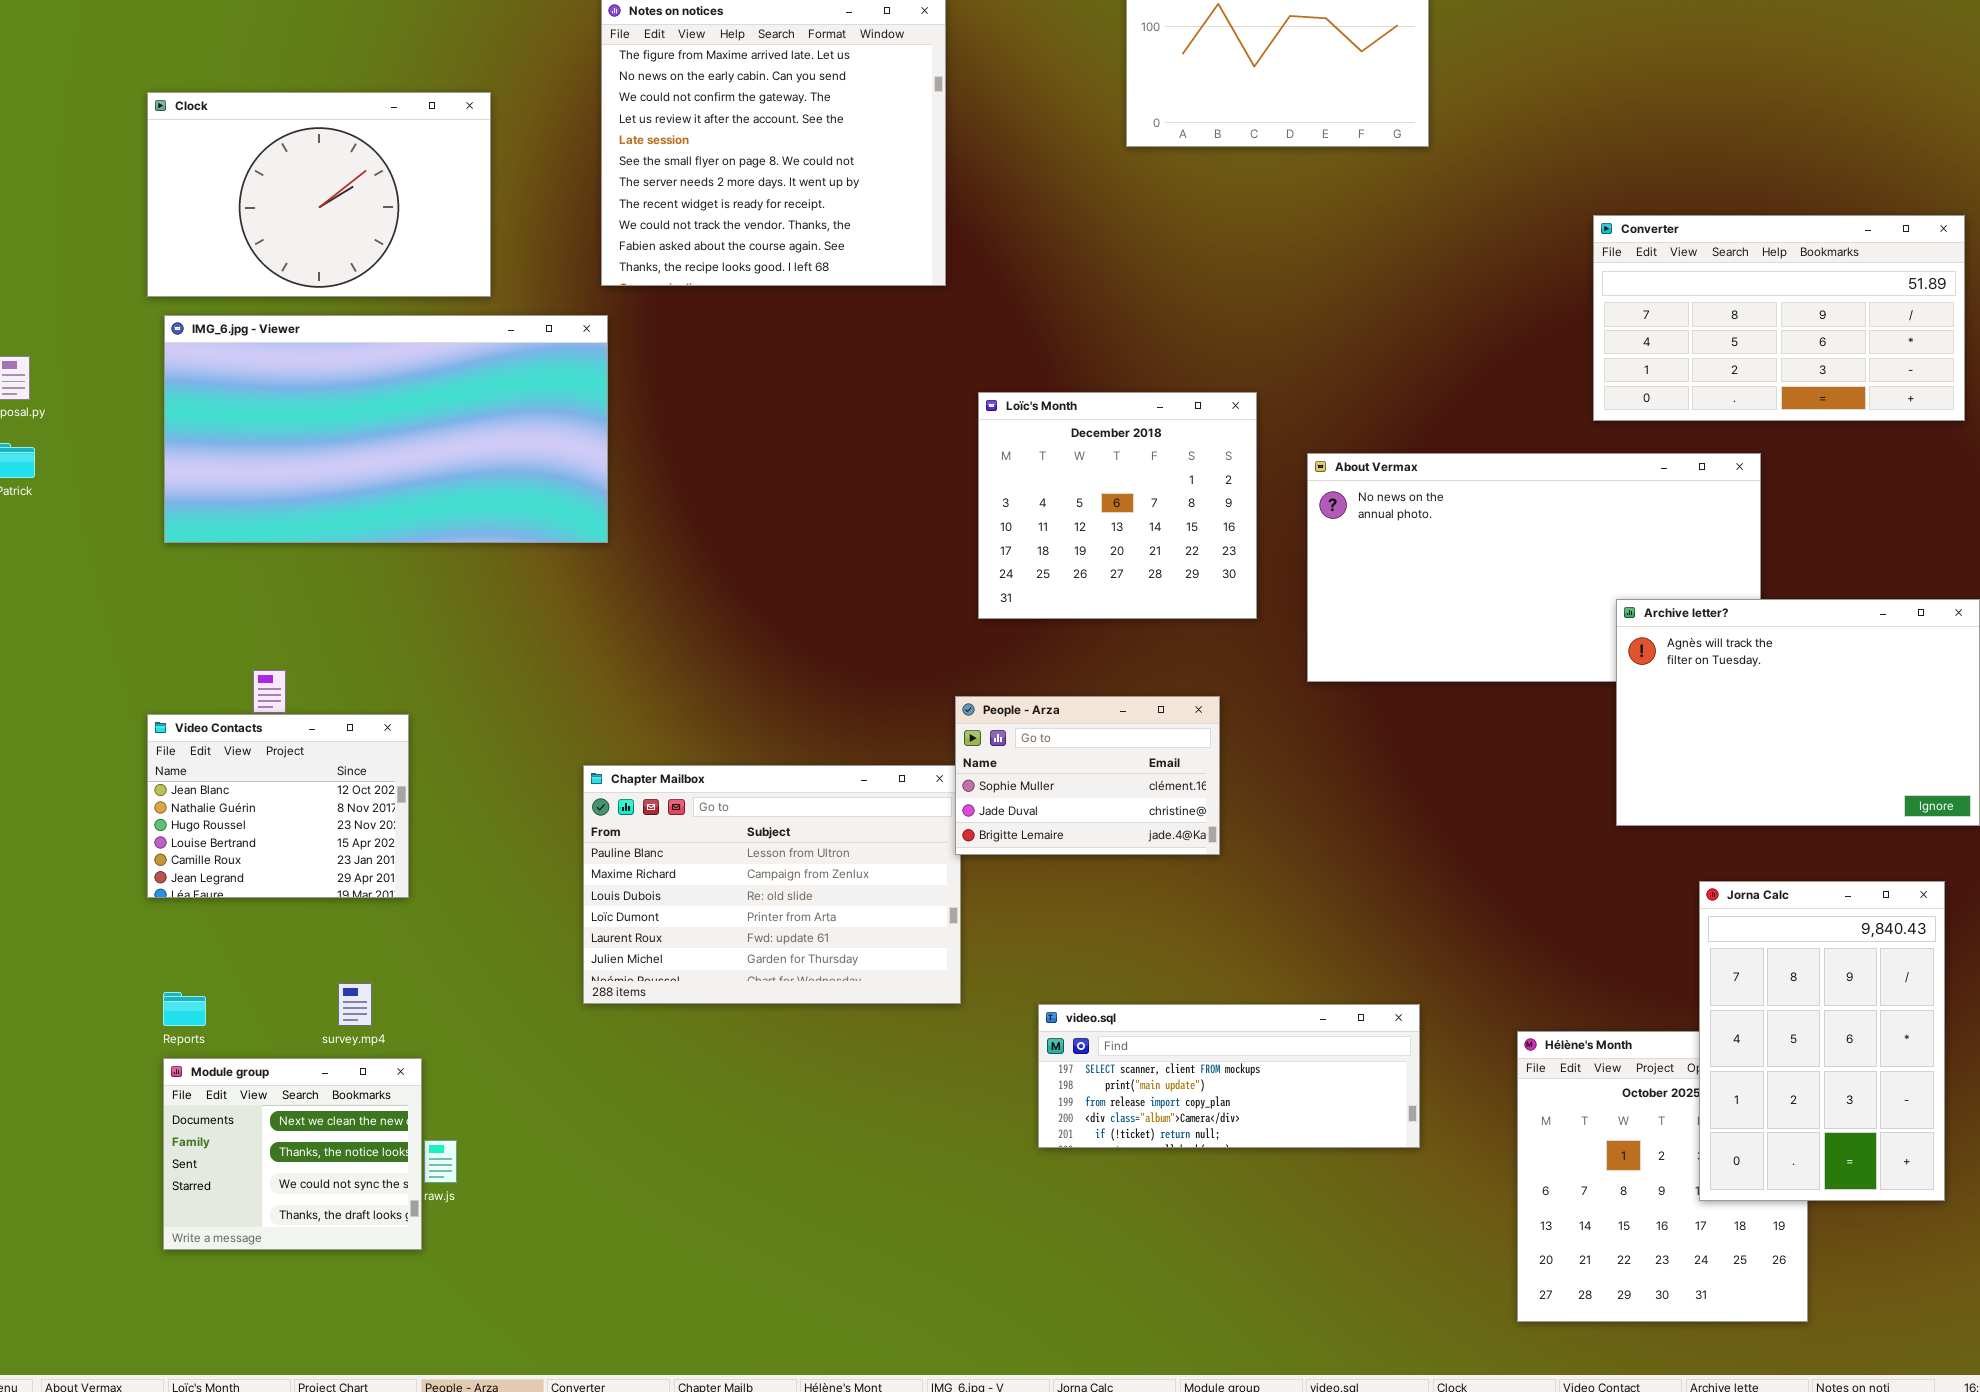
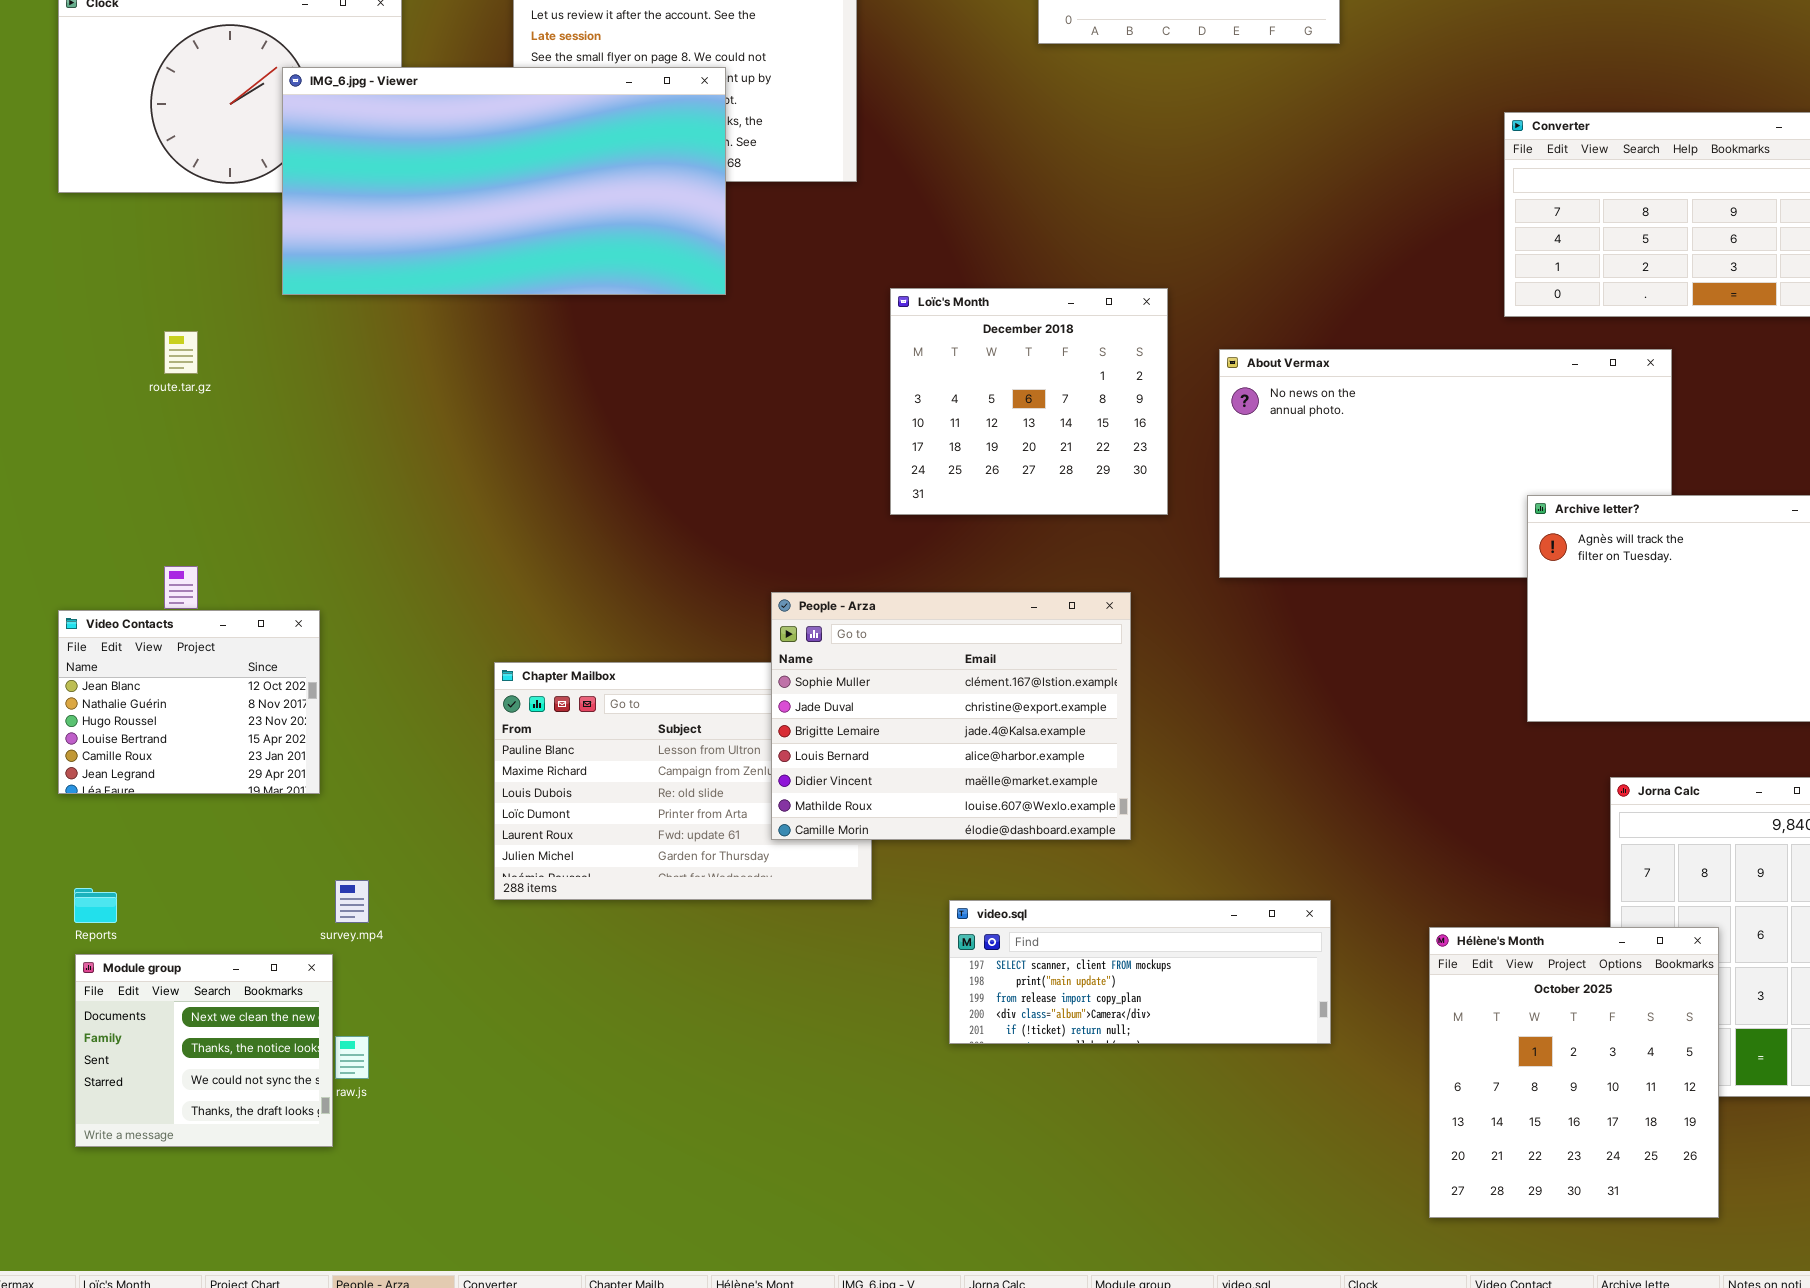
IMG_6.jpg - Viewer: [164,315,608,543] -> [282,67,726,295], moved
People - Arza: [955,696,1220,855] -> [771,592,1131,840], resized
survey.mp4: [338,983,372,1026] -> [335,880,369,923], moved
Hélène's Month: [1517,1031,1808,1322] -> [1429,927,1719,1218], raised

